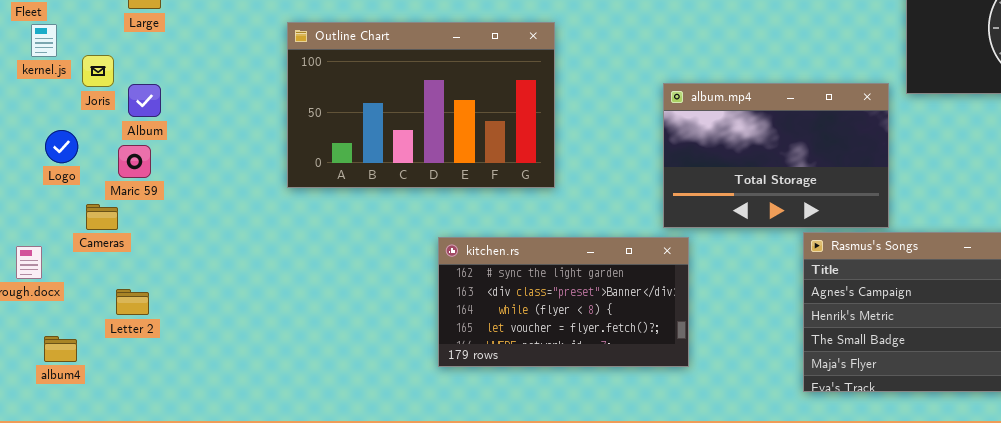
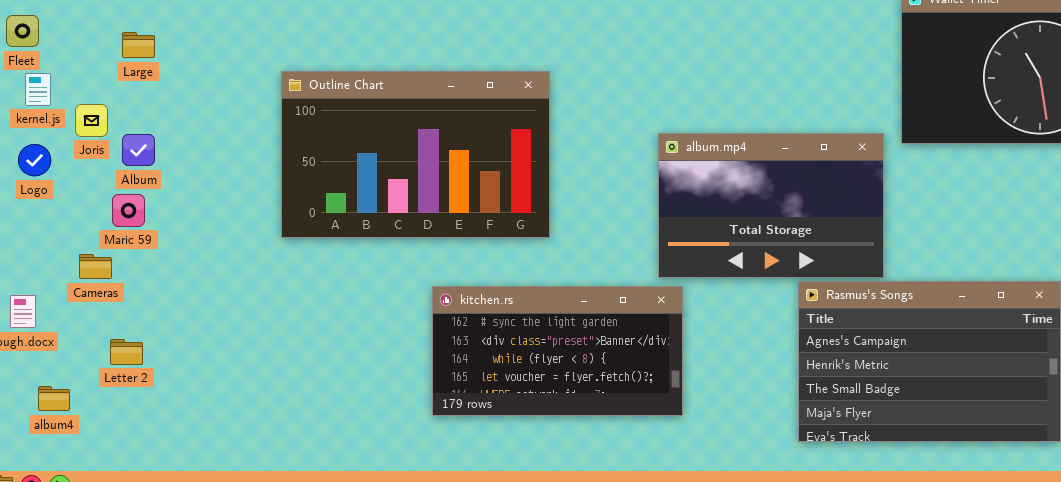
Logo: [45,130,78,163] -> [18,144,51,176], moved

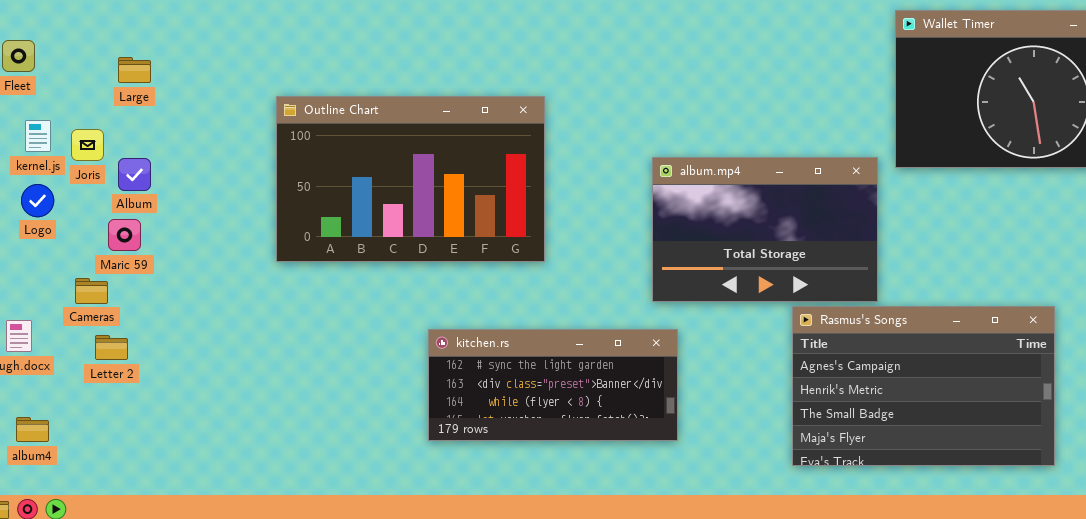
kernel.js: [25,73,51,106] -> [25,120,51,152], moved
Logo: [18,144,51,176] -> [21,184,54,217], moved
kitchen.rs: [432,286,683,416] -> [428,329,678,441], resized
Letter 2: [110,339,143,365] -> [95,335,128,360], moved
album4: [38,386,70,411] -> [16,417,49,442], moved

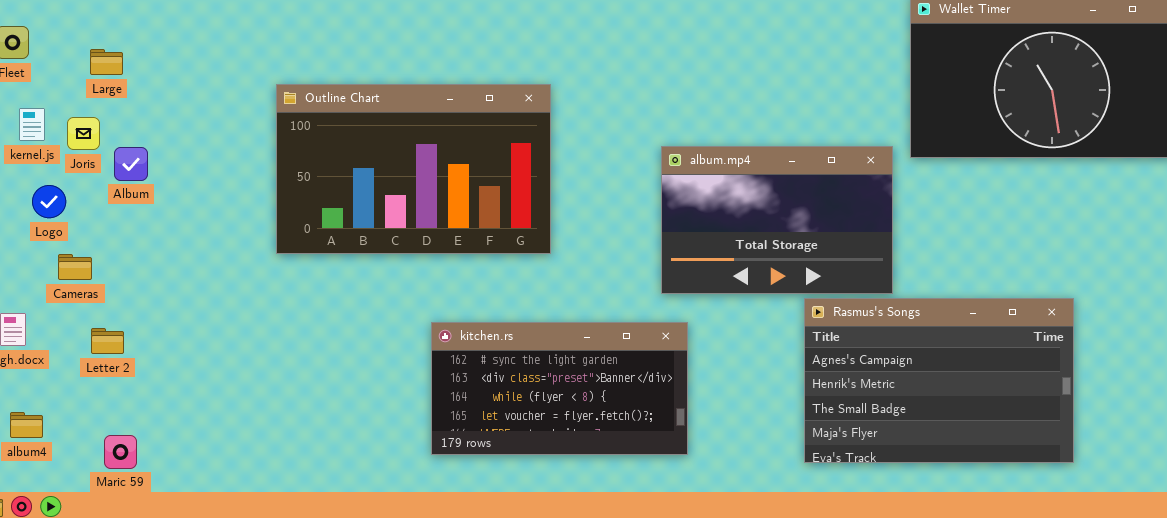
Large: [118,57,151,83] -> [90,49,123,75], moved
Logo: [21,184,54,217] -> [32,185,66,218], moved
Maric 59: [108,219,141,251] -> [104,435,137,469], moved
Cameras: [75,278,108,304] -> [58,254,92,280], moved
kitchen.rs: [428,329,678,441] -> [431,322,688,455], resized

